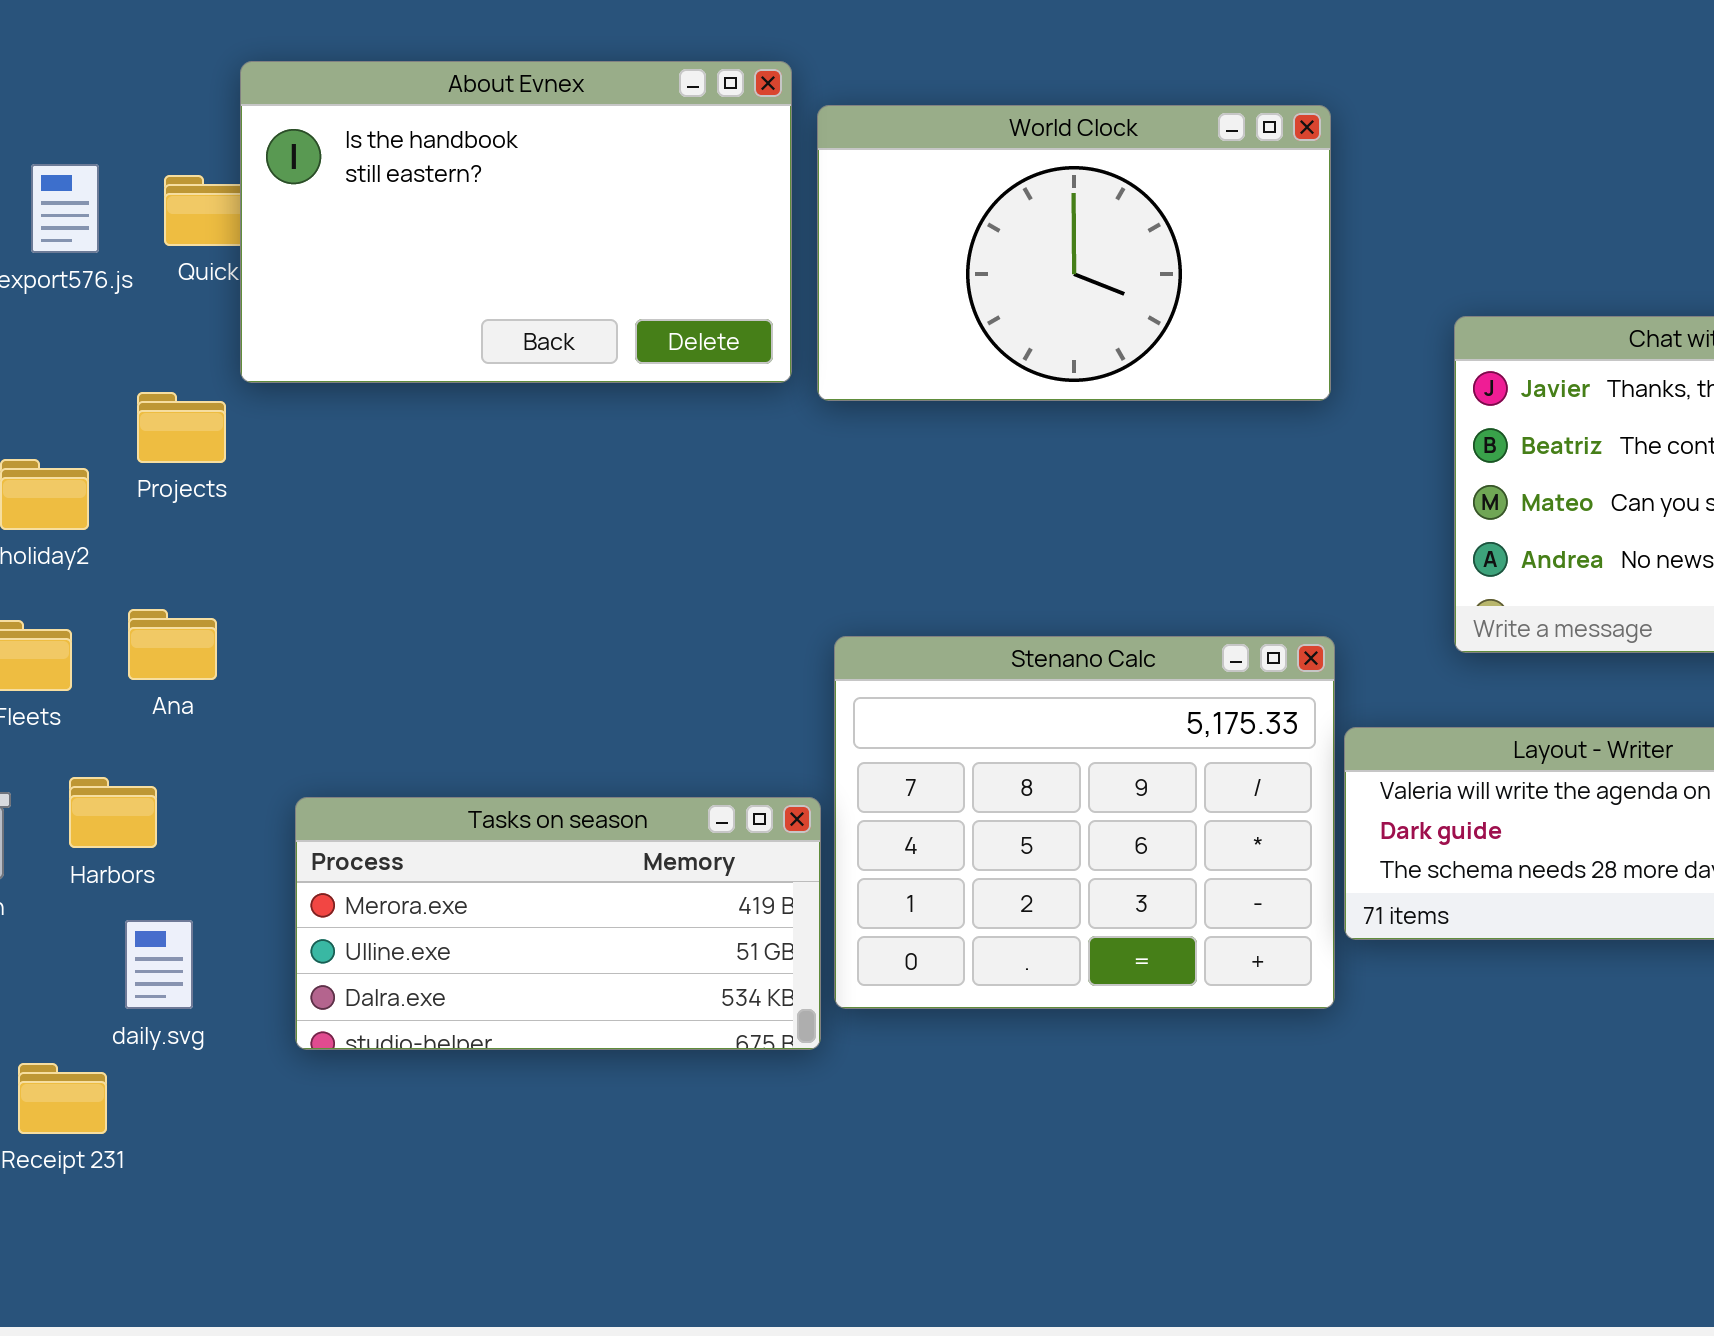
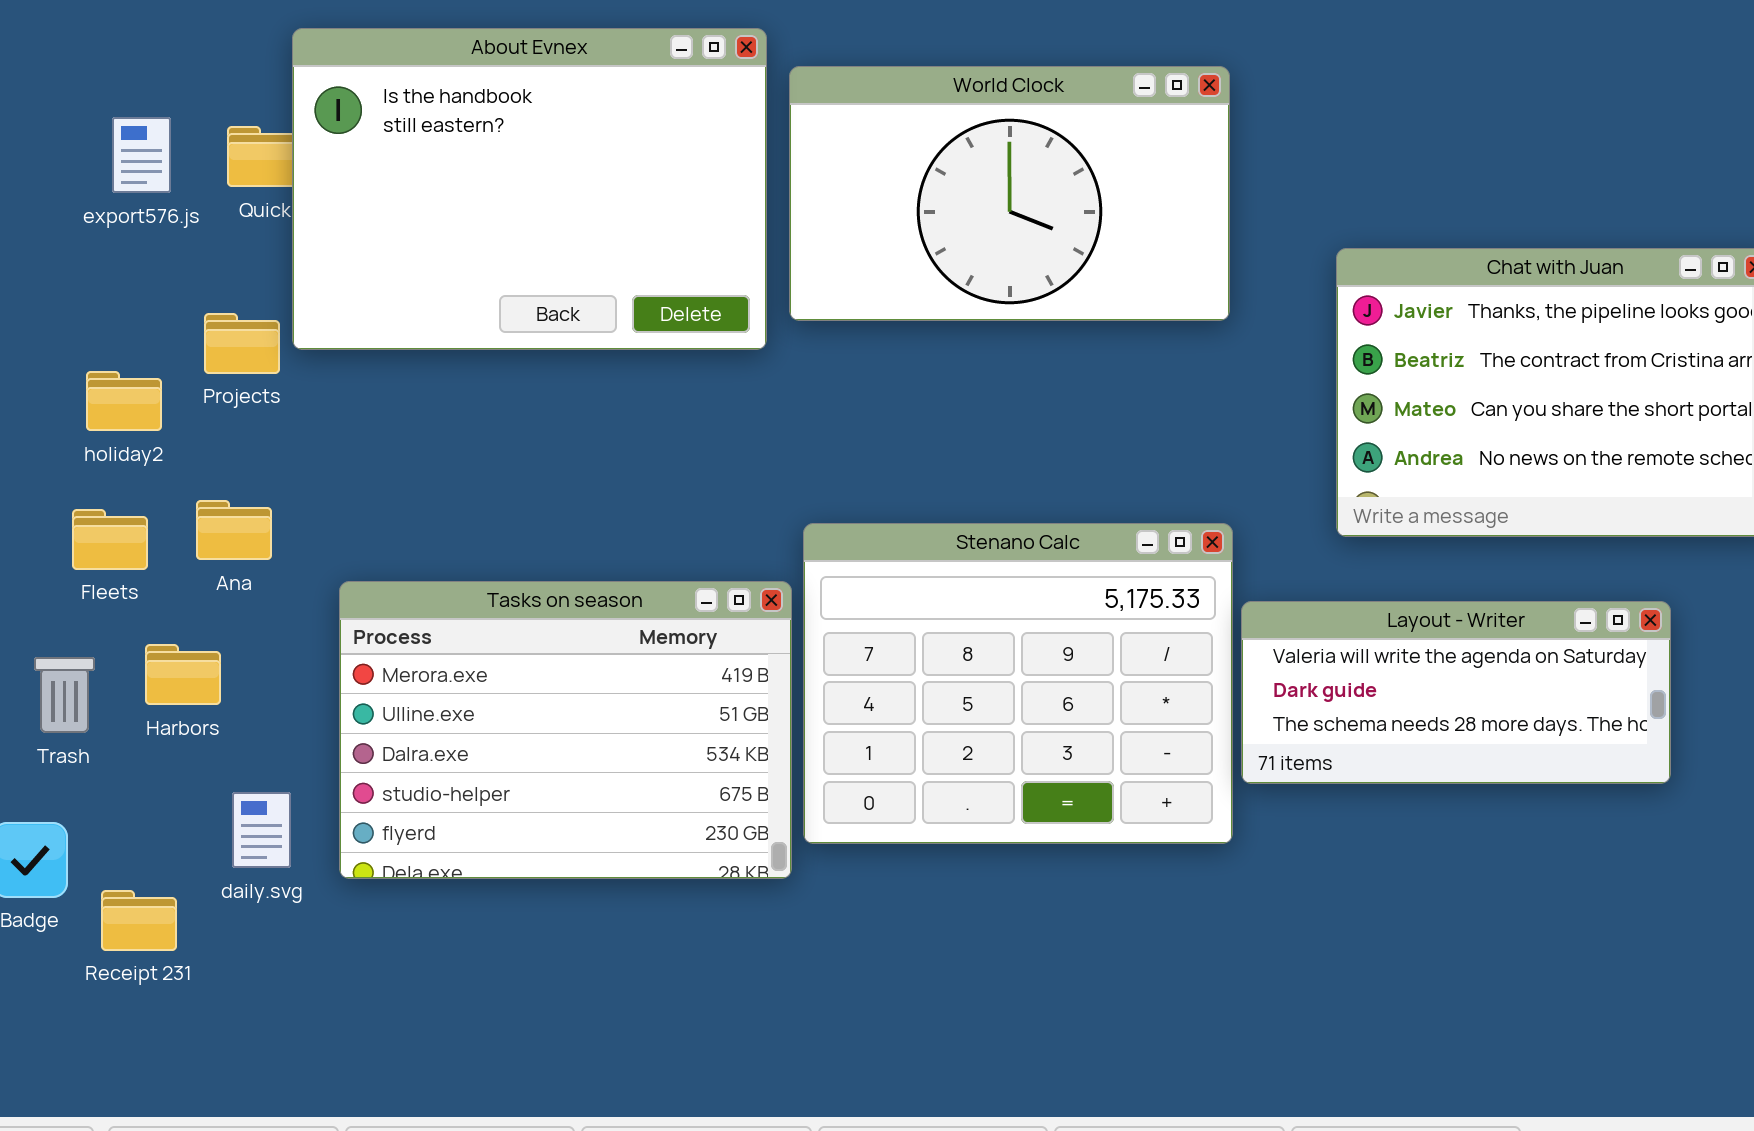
About Evnex: [240,61,792,383] -> [292,28,767,350], resized
Tasks on season: [295,797,821,1050] -> [339,581,792,879], resized
daily.svg: [125,920,193,1009] -> [232,792,291,868], moved

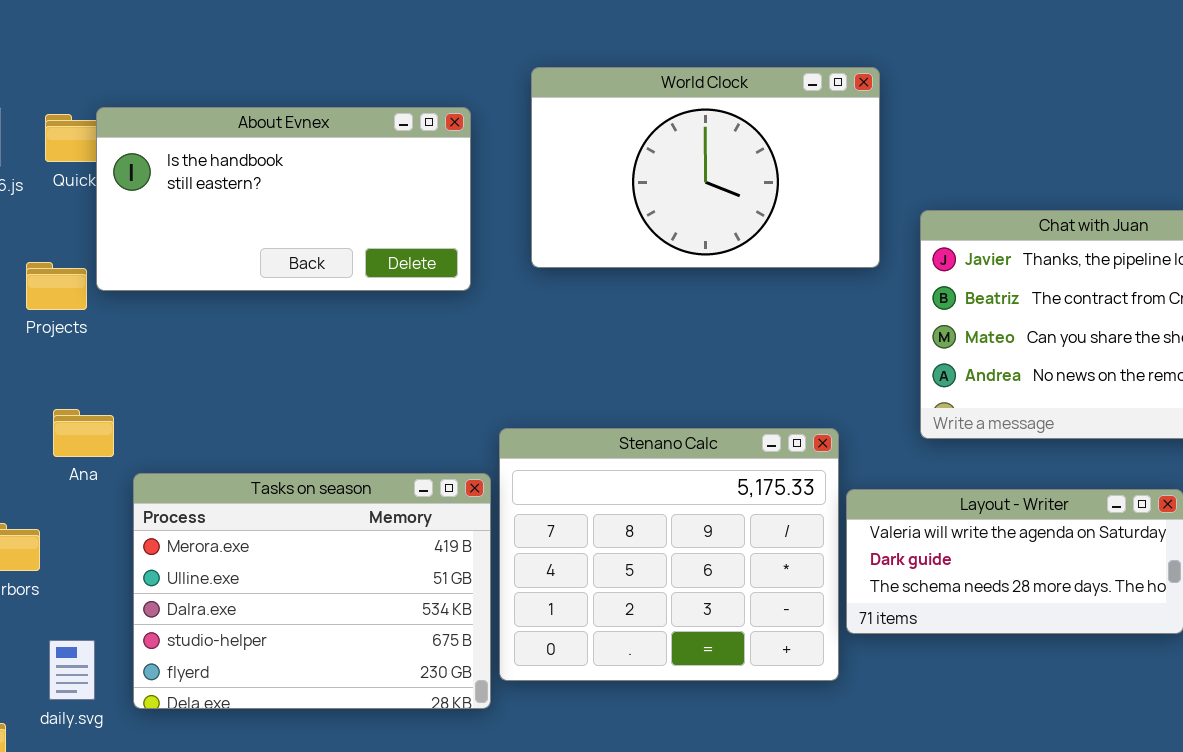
About Evnex: [292,28,767,350] -> [96,107,471,291], resized
World Clock: [789,66,1230,321] -> [531,67,880,268], moved
Ana: [196,500,272,560] -> [53,409,114,457], moved

